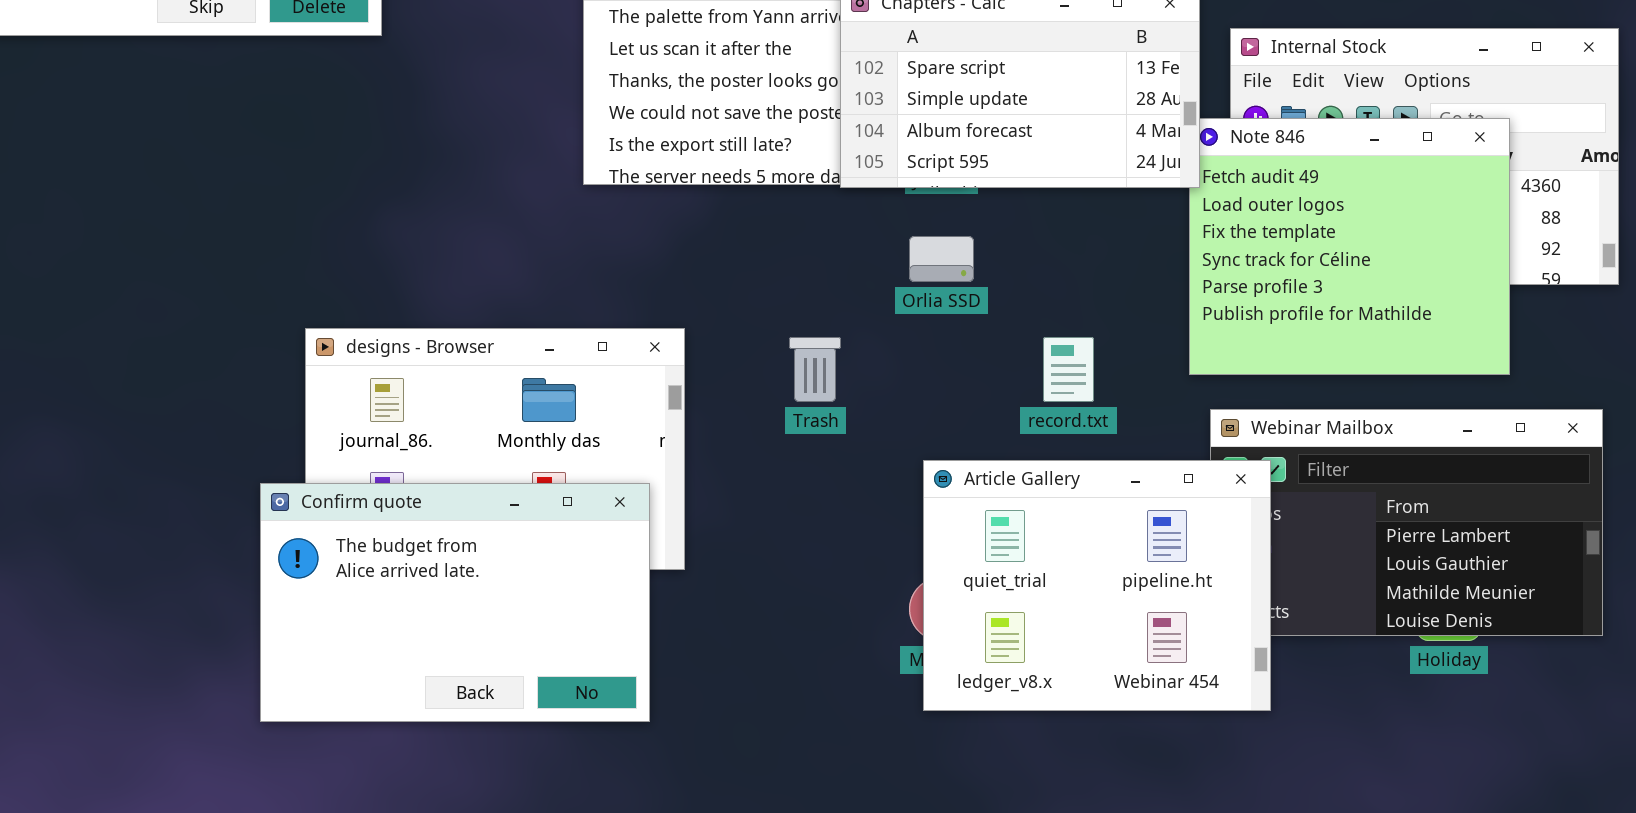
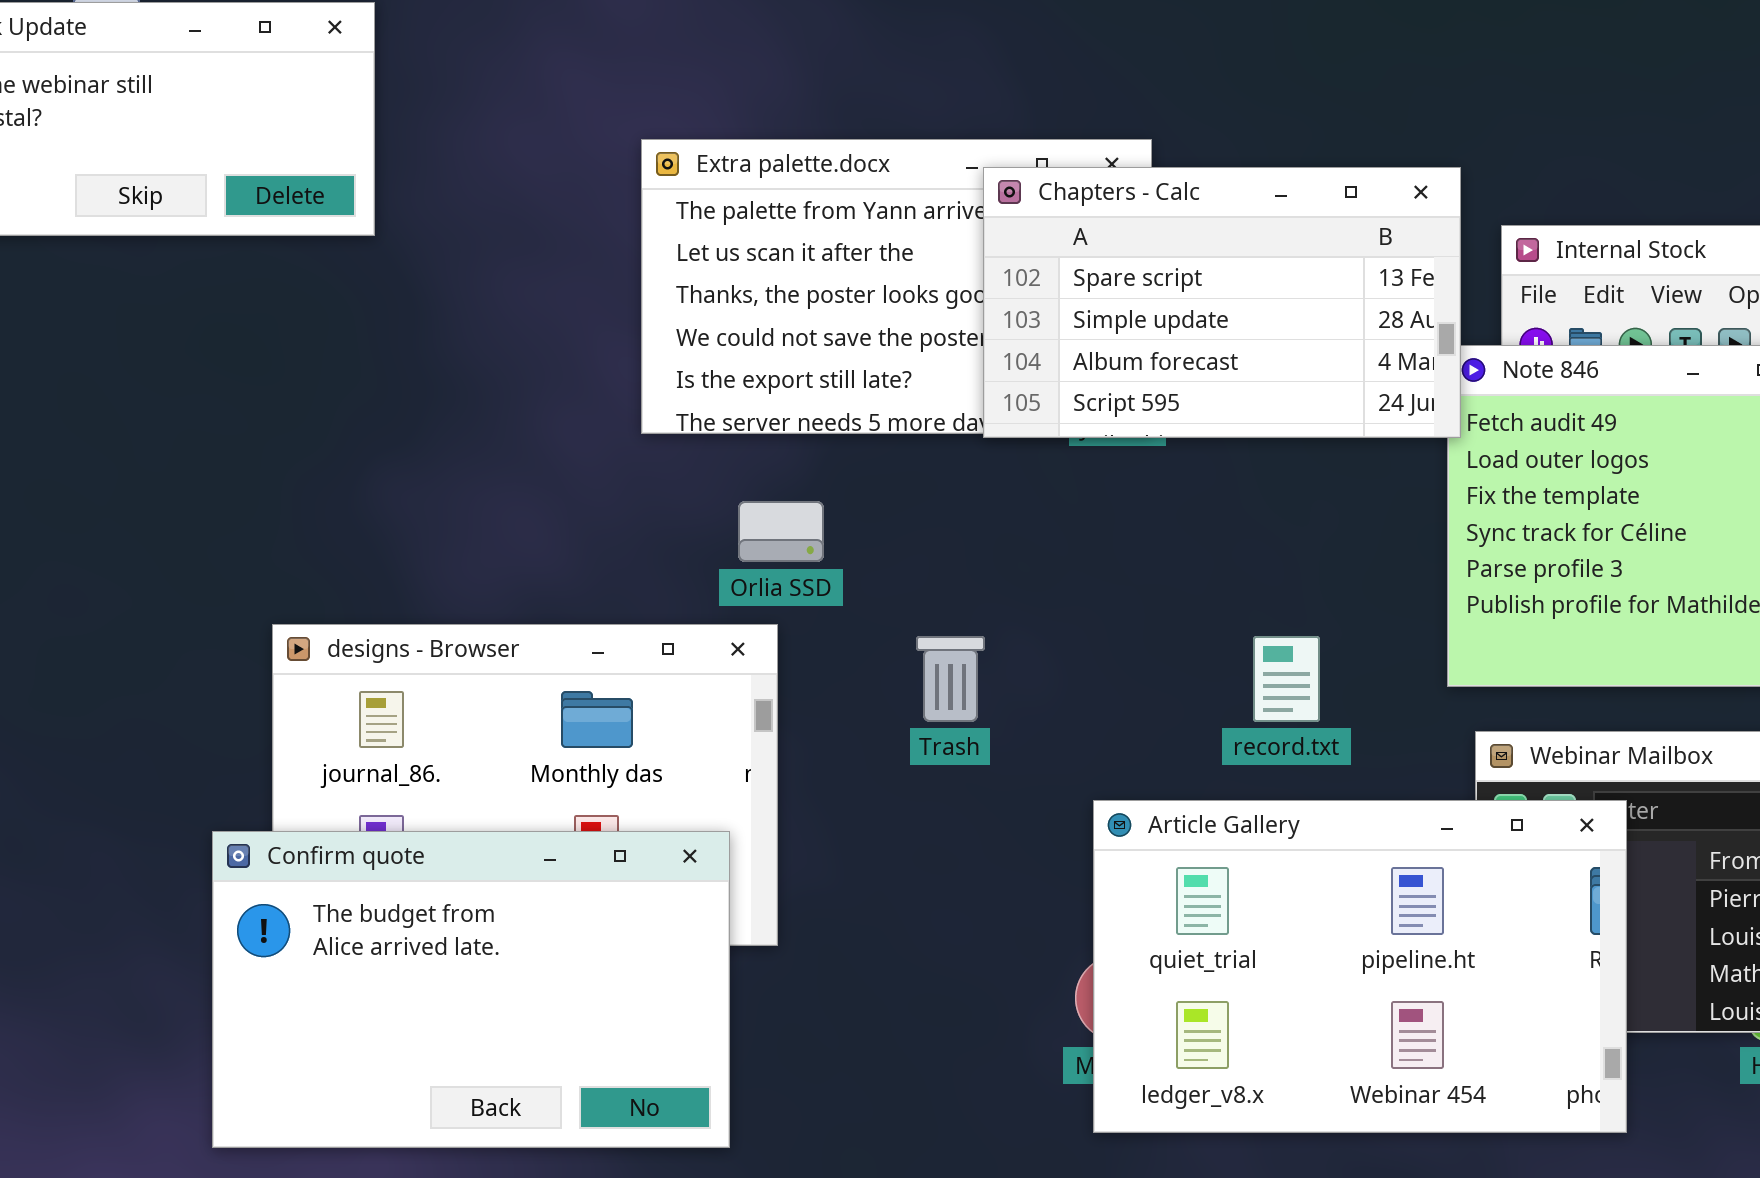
Orlia SSD: [909,236,974,282] -> [738,501,824,562], moved
Article Gallery: [923,460,1271,711] -> [1093,800,1627,1133], resized

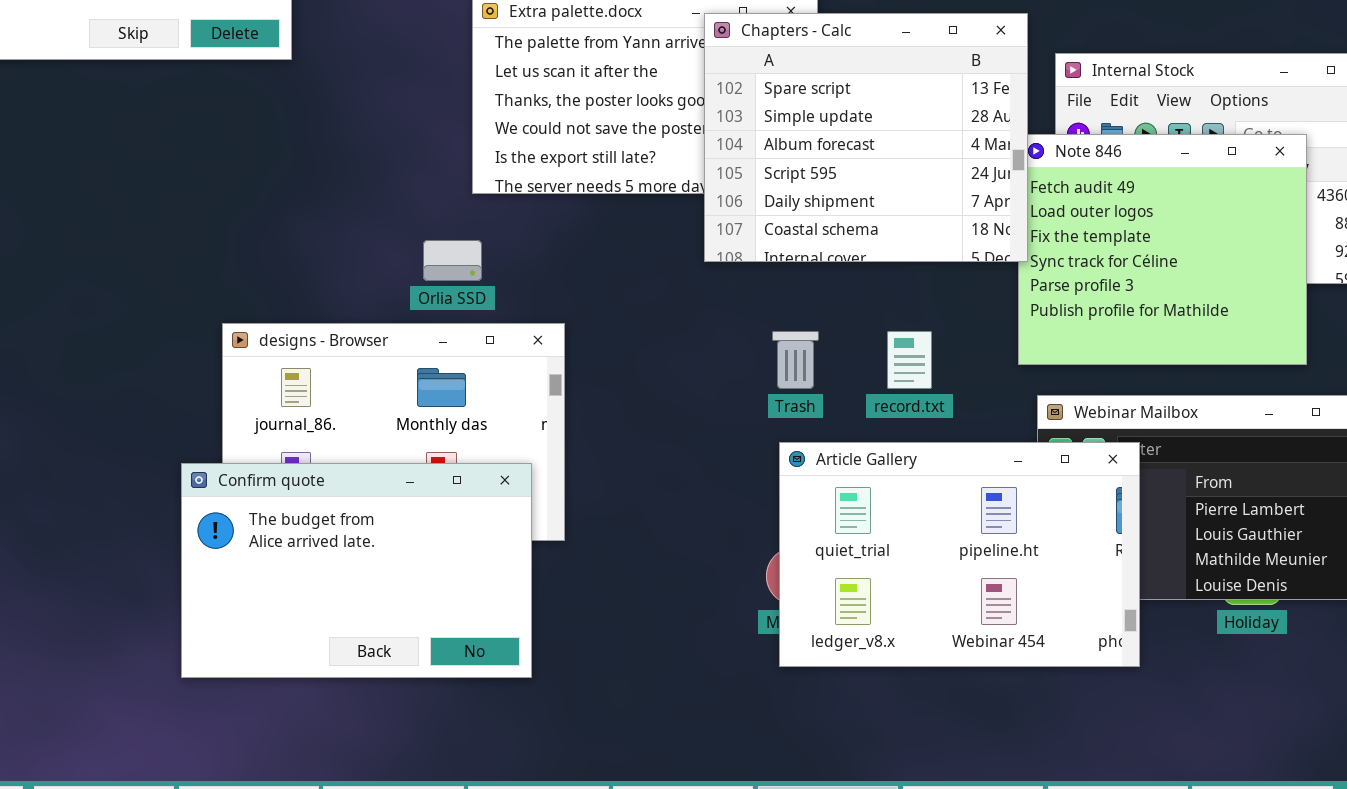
Chapters - Calc: [983,167,1461,438] -> [704,13,1028,262], resized
Orlia SSD: [738,501,824,562] -> [423,240,482,281], moved
Trash: [916,636,985,722] -> [772,331,819,389], moved

